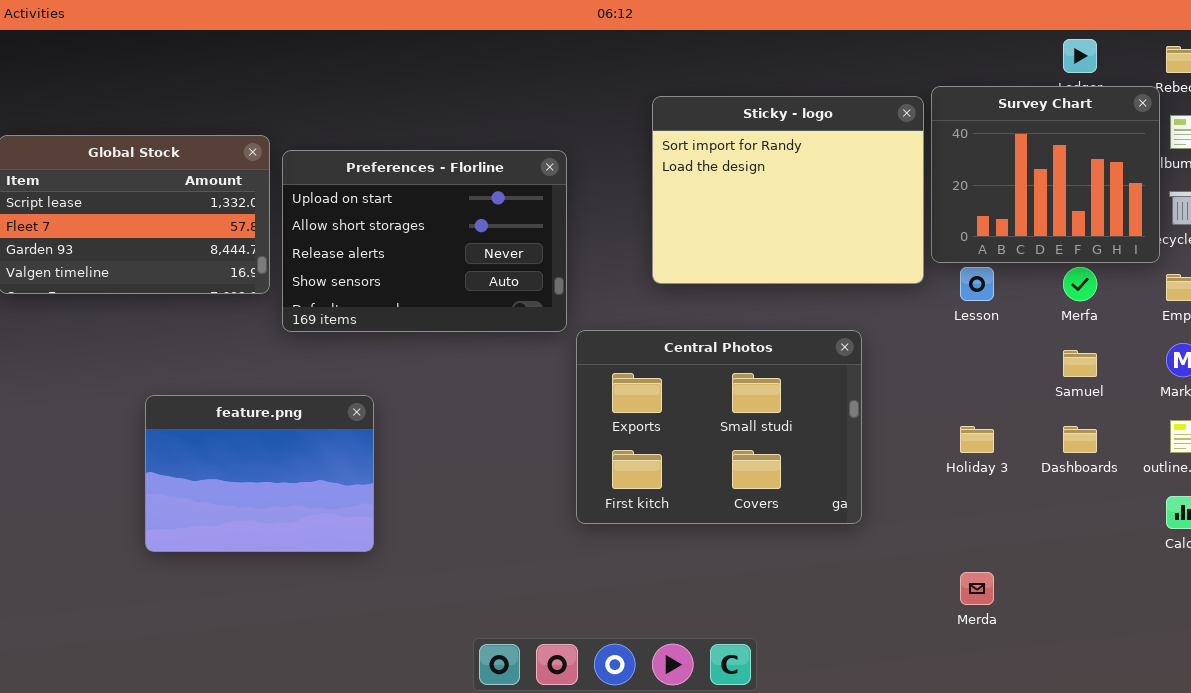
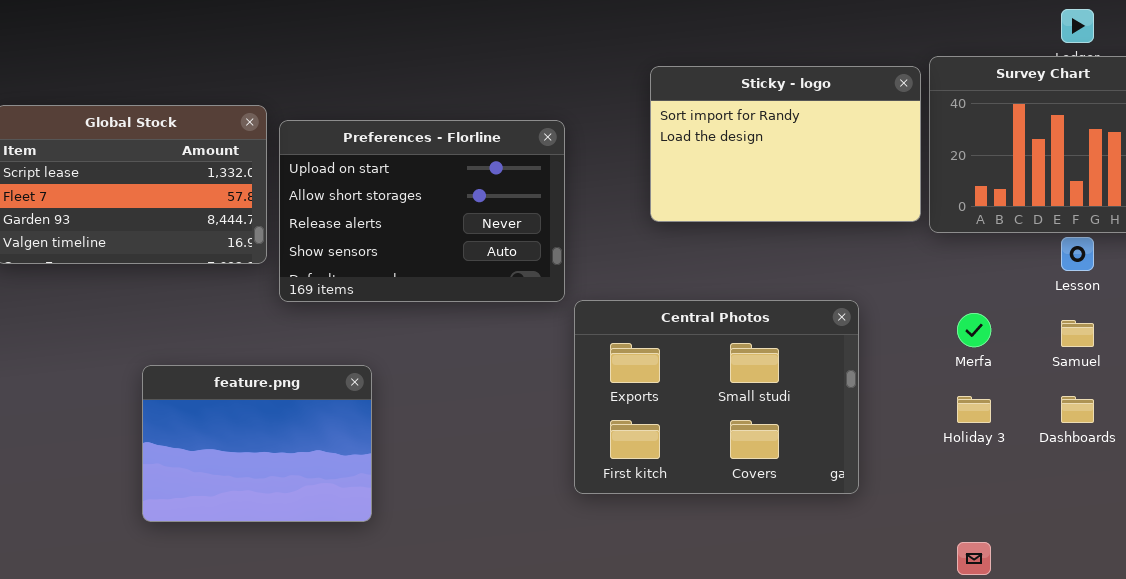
Sticky - logo: [652,96,924,284] -> [650,66,921,222], resized
Lesson: [960,267,994,301] -> [1061,237,1094,271], moved
Merfa: [1063,267,1097,301] -> [957,313,991,347], moved

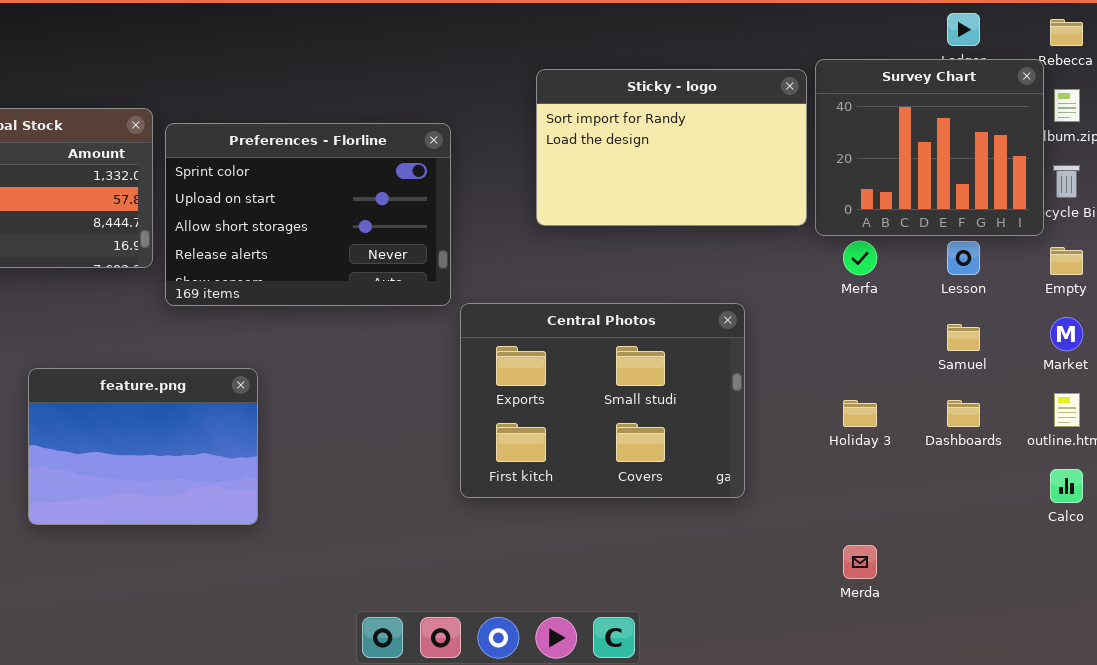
Preferences - Florline: [279,120,565,302] -> [165,123,451,306], scrolled up 1 row
Merfa: [957,313,991,347] -> [843,241,877,275], moved

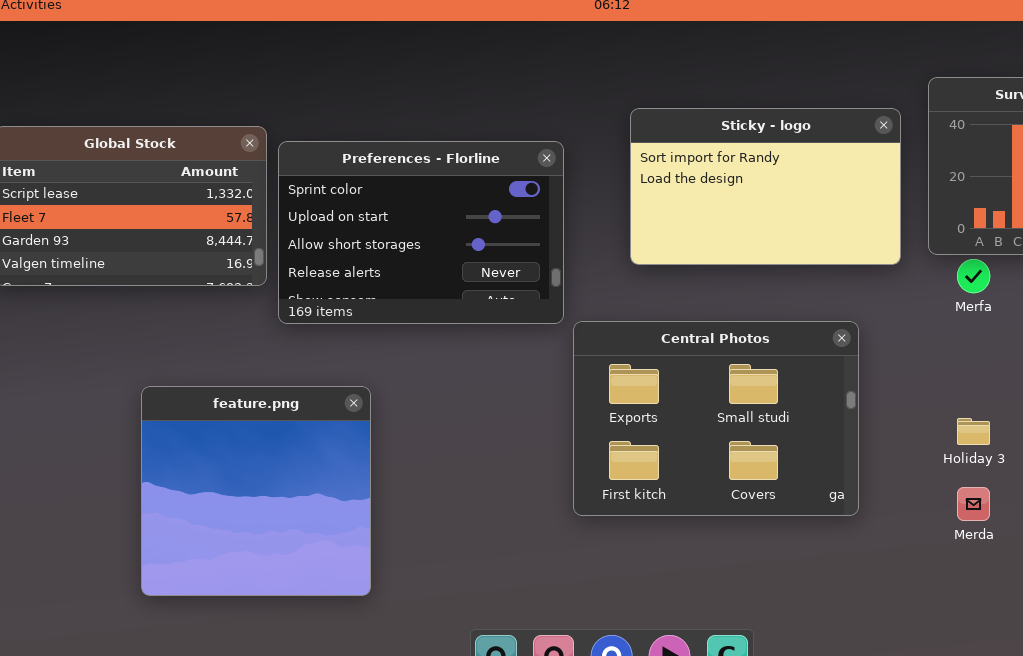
Sticky - logo: [536,69,807,226] -> [630,108,901,265], moved
feature.png: [28,368,258,525] -> [141,386,371,596], resized
Merda: [843,545,877,579] -> [957,487,990,521], moved

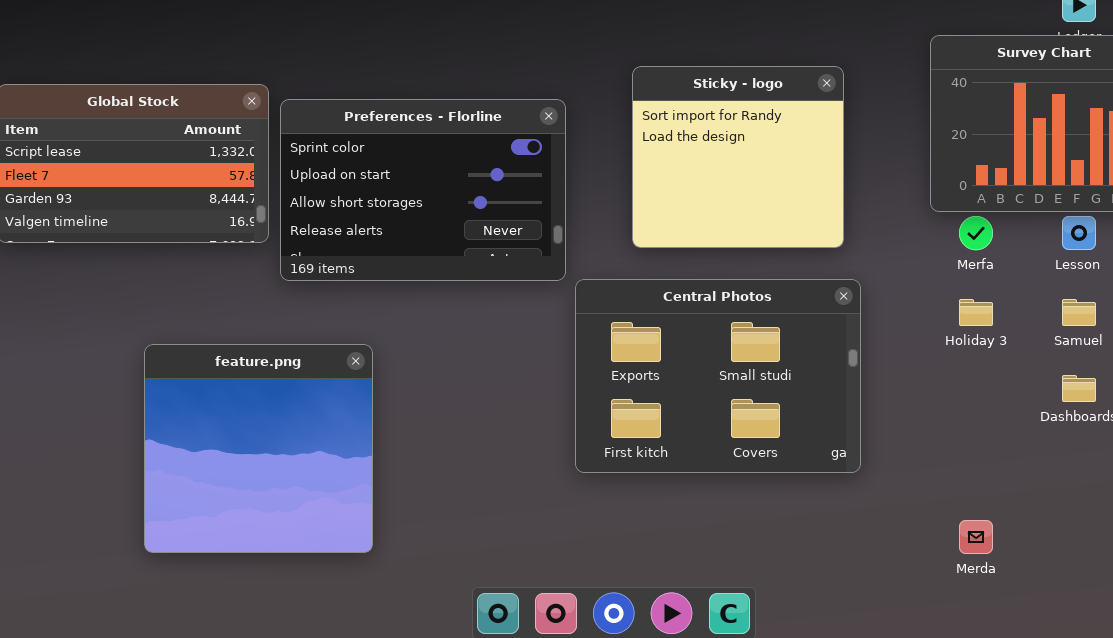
Sticky - logo: [630,108,901,265] -> [632,66,844,248], resized
Holiday 3: [957,418,990,445] -> [959,299,993,326], moved
Merda: [957,487,990,521] -> [959,520,993,554], moved

